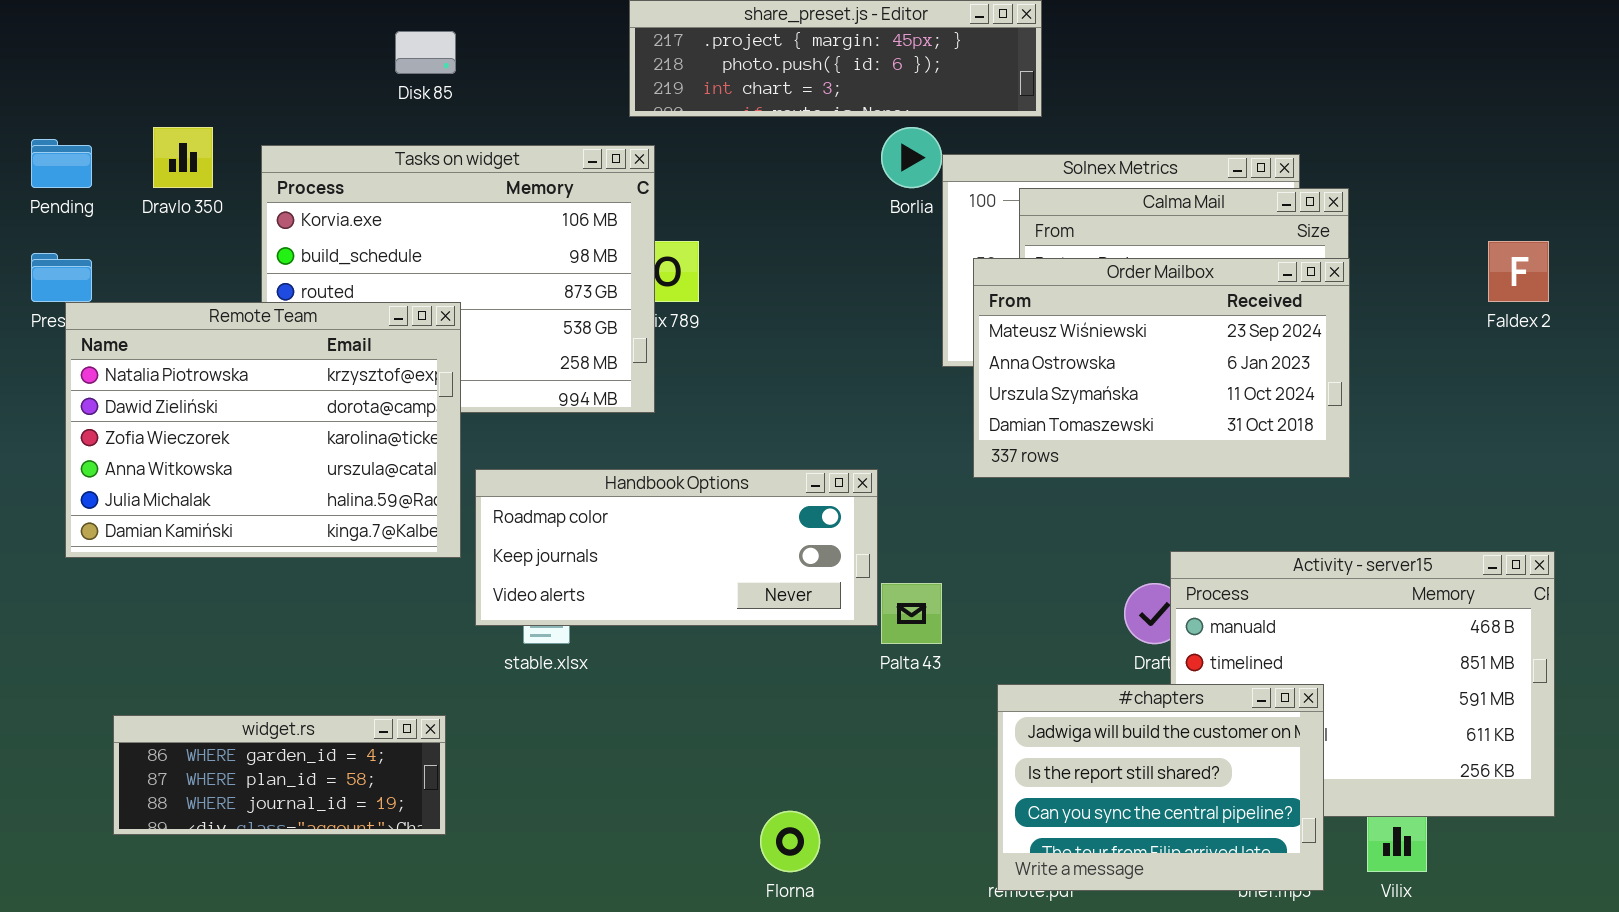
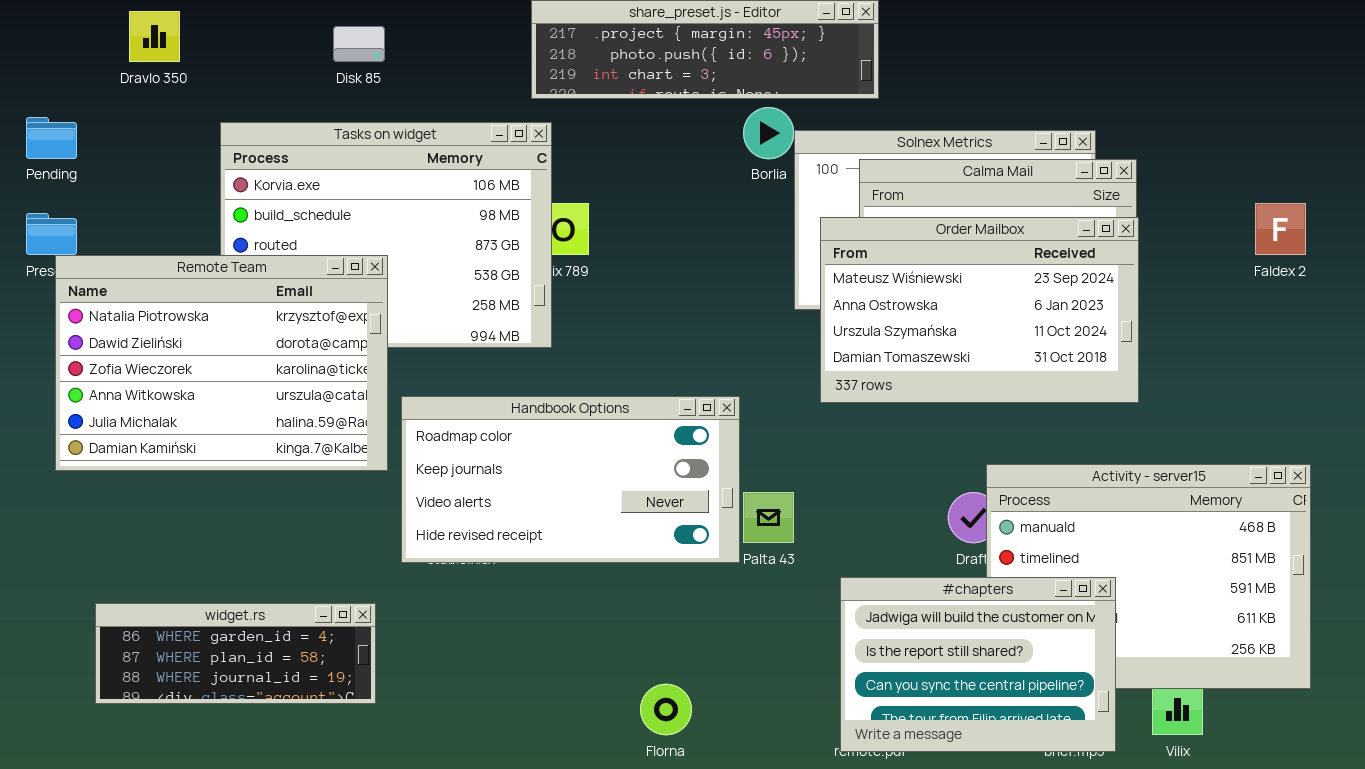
Dravlo 350: [153,127,213,188] -> [129,11,180,62], moved
Handbook Options: [475,469,878,626] -> [401,396,740,563], resized

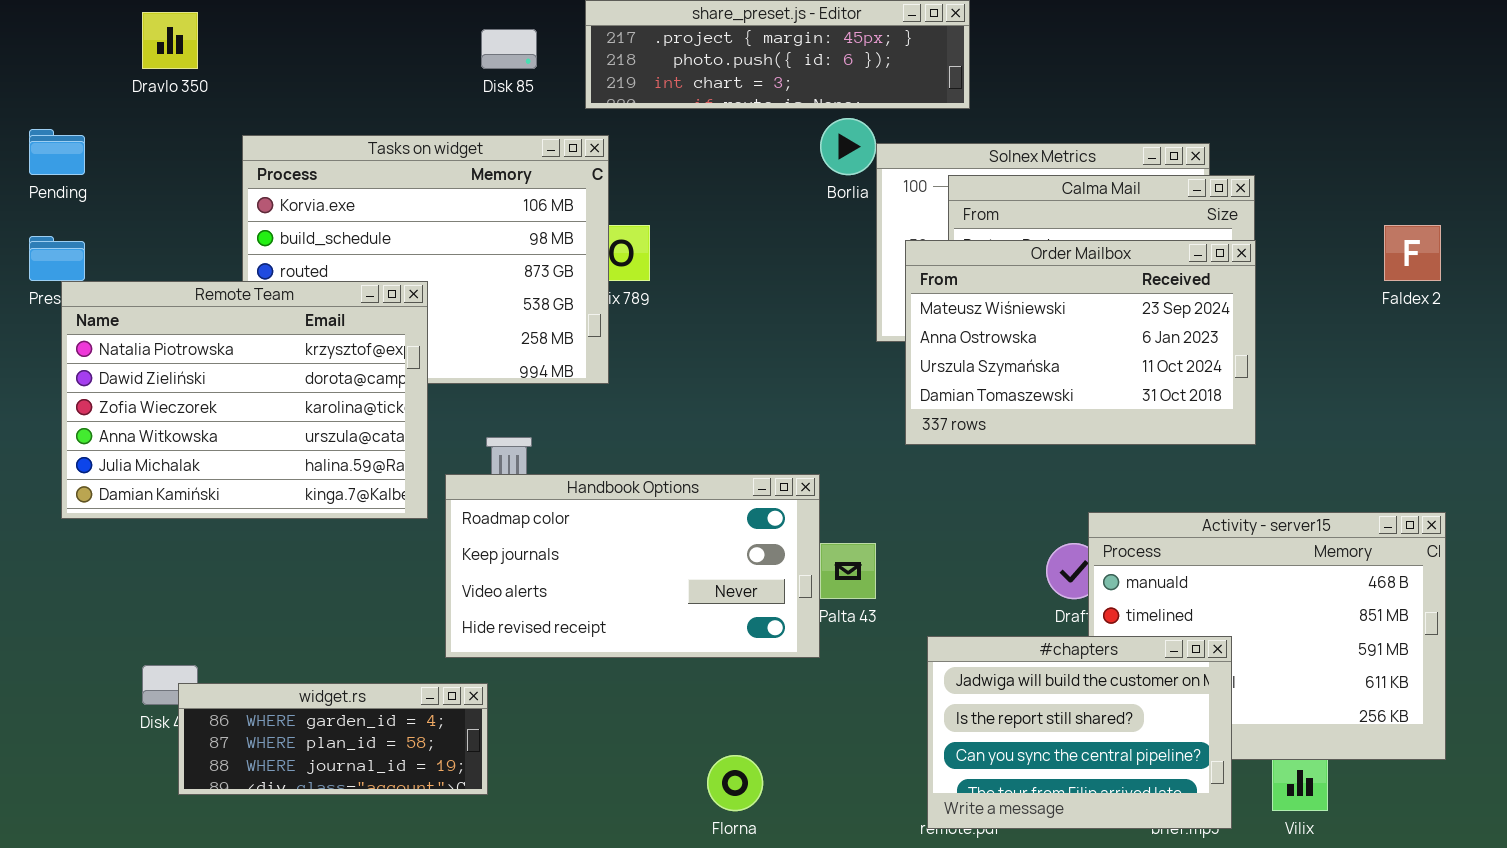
Disk 85: [333,26,385,62] -> [481,29,537,69], moved
Handbook Options: [401,396,740,563] -> [445,474,820,658], moved
widget.rs: [95,603,376,704] -> [178,683,488,795], moved

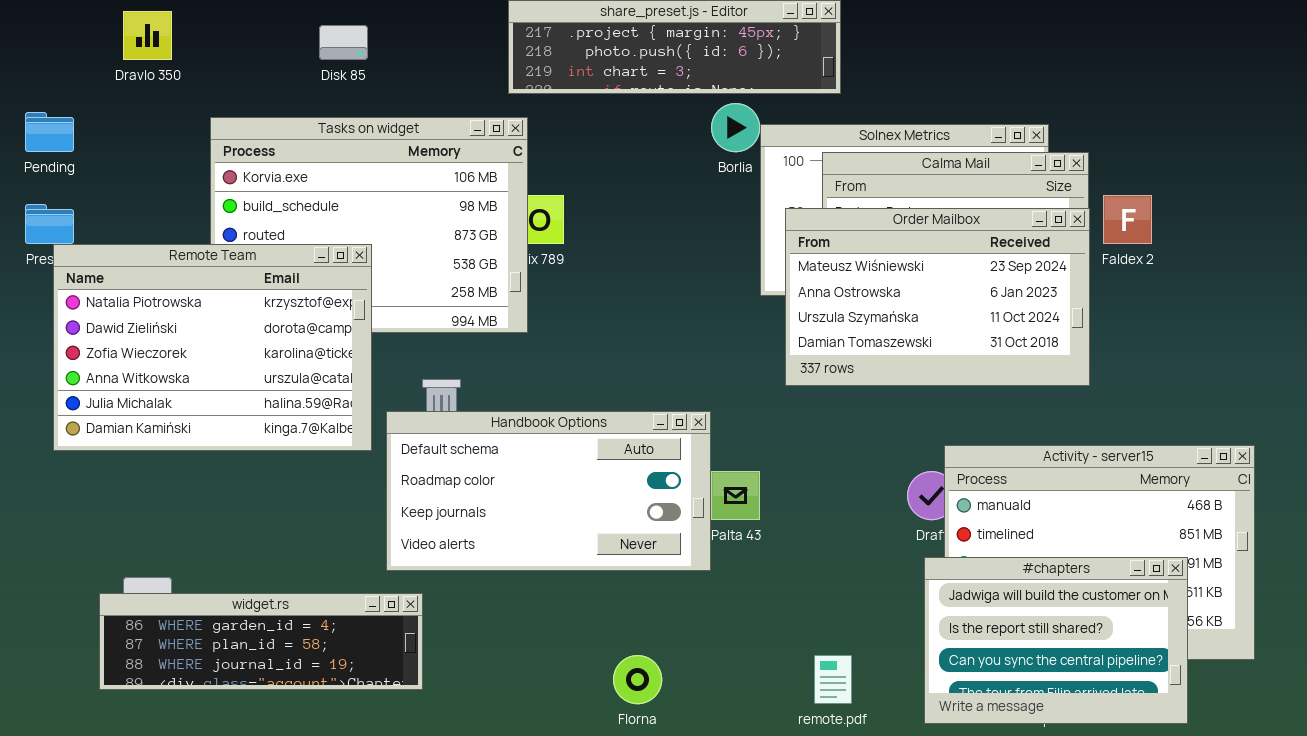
Disk 85: [481,29,537,69] -> [319,25,368,60], moved
Faldex 2: [1384,225,1441,281] -> [1103,195,1152,244], moved
Handbook Options: [445,474,820,658] -> [386,411,711,571], scrolled up 1 row
#chapters: [927,636,1232,829] -> [924,557,1188,724], moved
widget.rs: [178,683,488,795] -> [99,593,423,690], resized

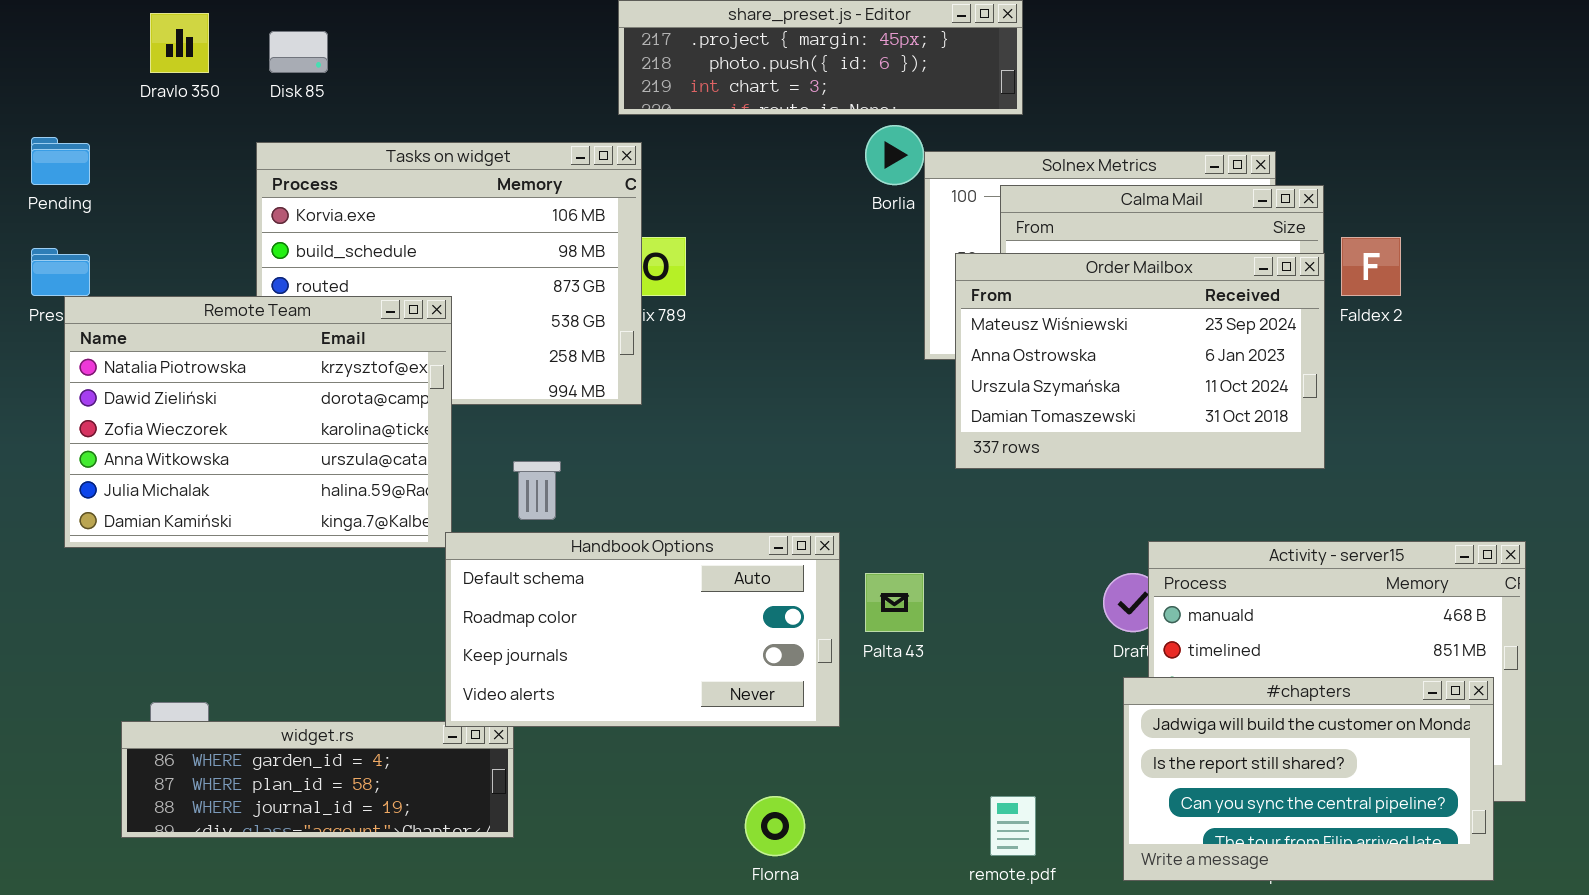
Disk 85: [319,25,368,60] -> [269,31,328,73], moved
Handbook Options: [386,411,711,571] -> [445,532,840,727], moved
#chapters: [924,557,1188,724] -> [1123,677,1494,881], resized

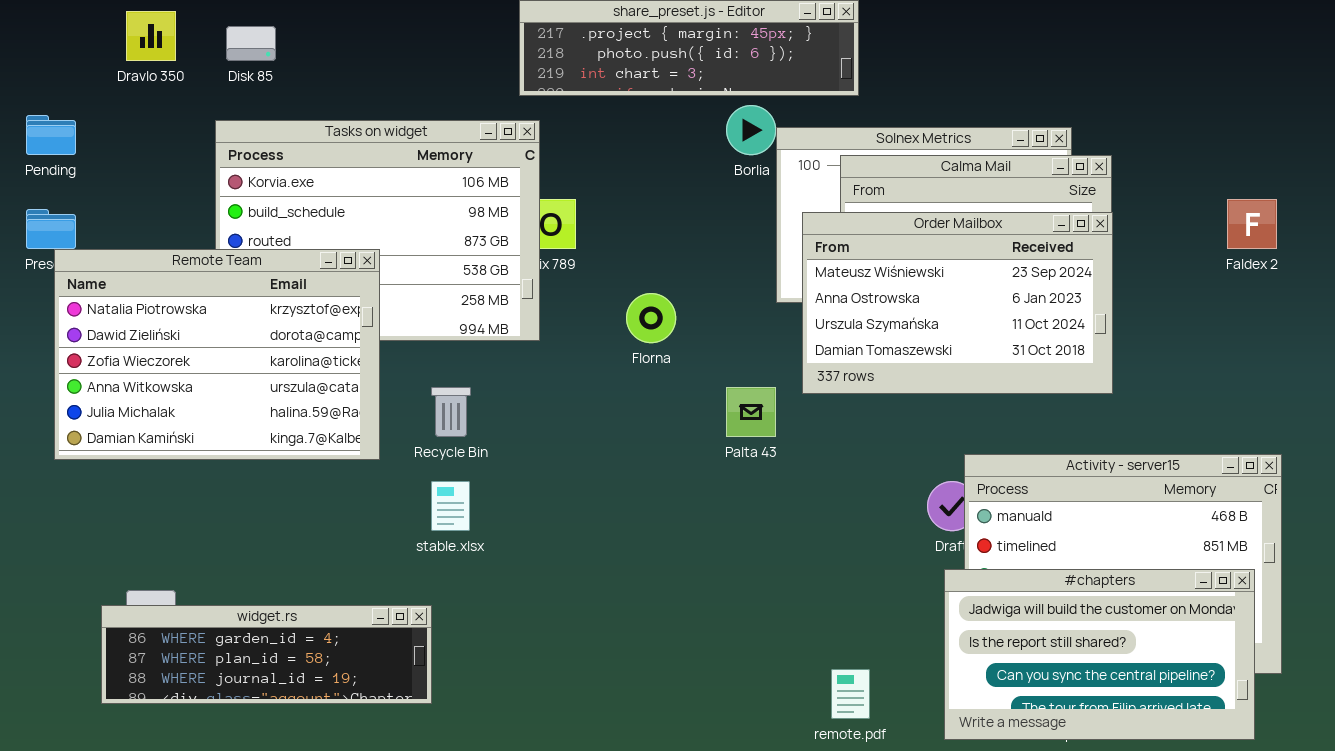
Faldex 2: [1341,237,1401,296] -> [1227,199,1277,249], moved
Handbook Options: [445,532,840,727] -> none, closed
Palta 43: [865,573,924,632] -> [726,387,776,437], moved
Florna: [745,796,805,856] -> [626,293,676,343], moved

